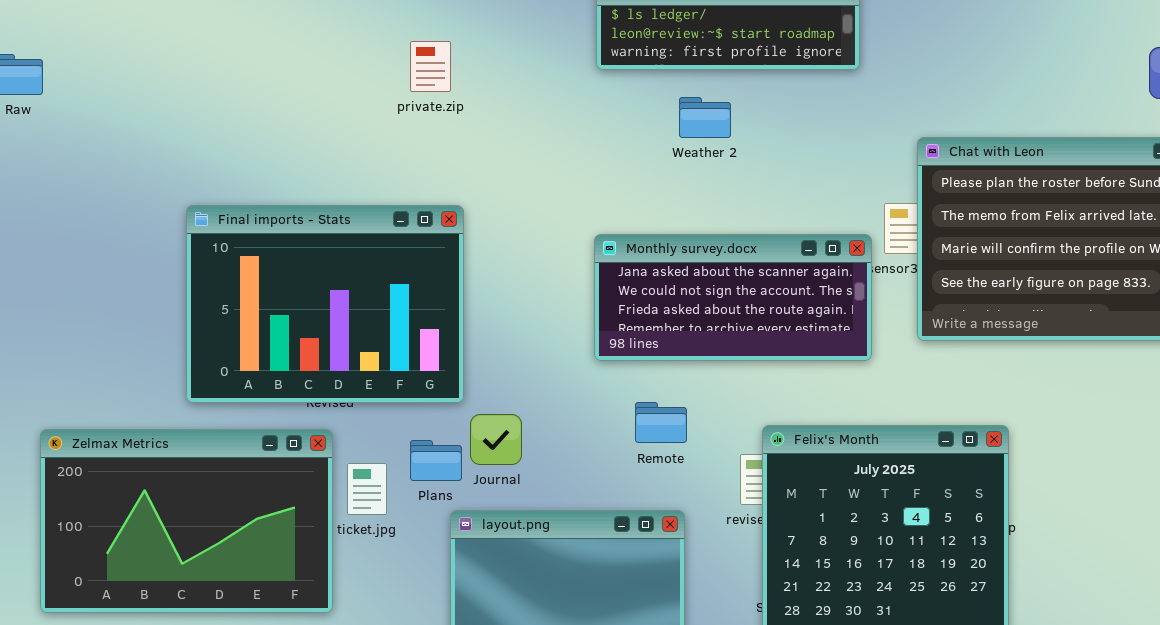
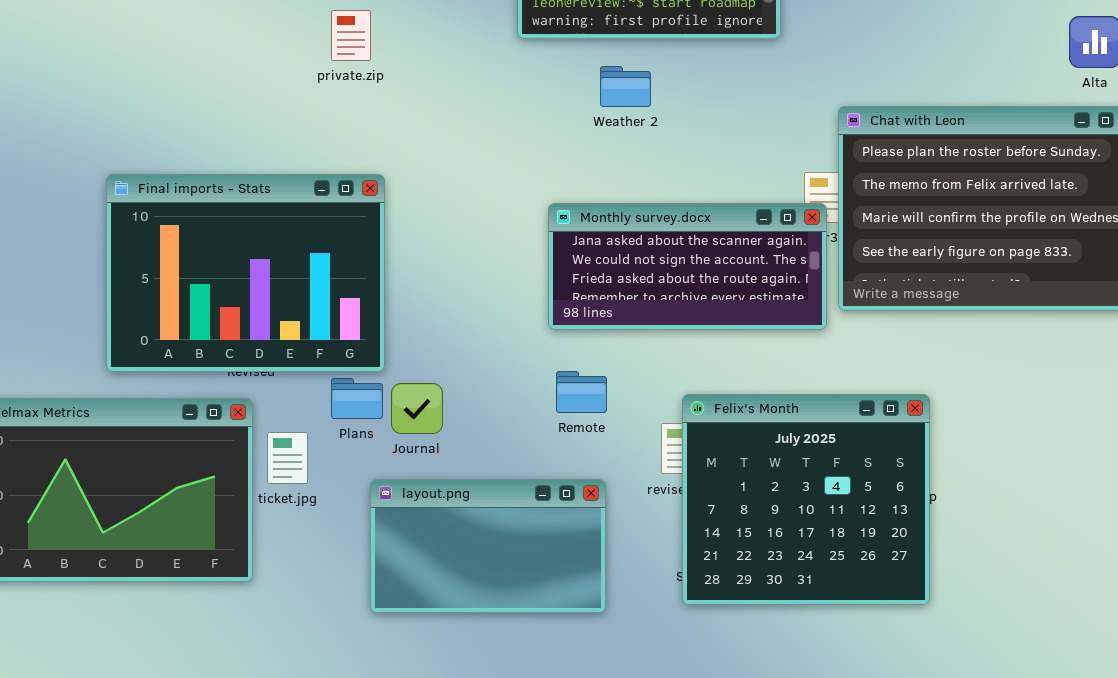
Monthly survey.docx: [594,234,872,361] -> [548,203,827,330], moved
Plans: [410,440,462,481] -> [331,378,383,419], moved

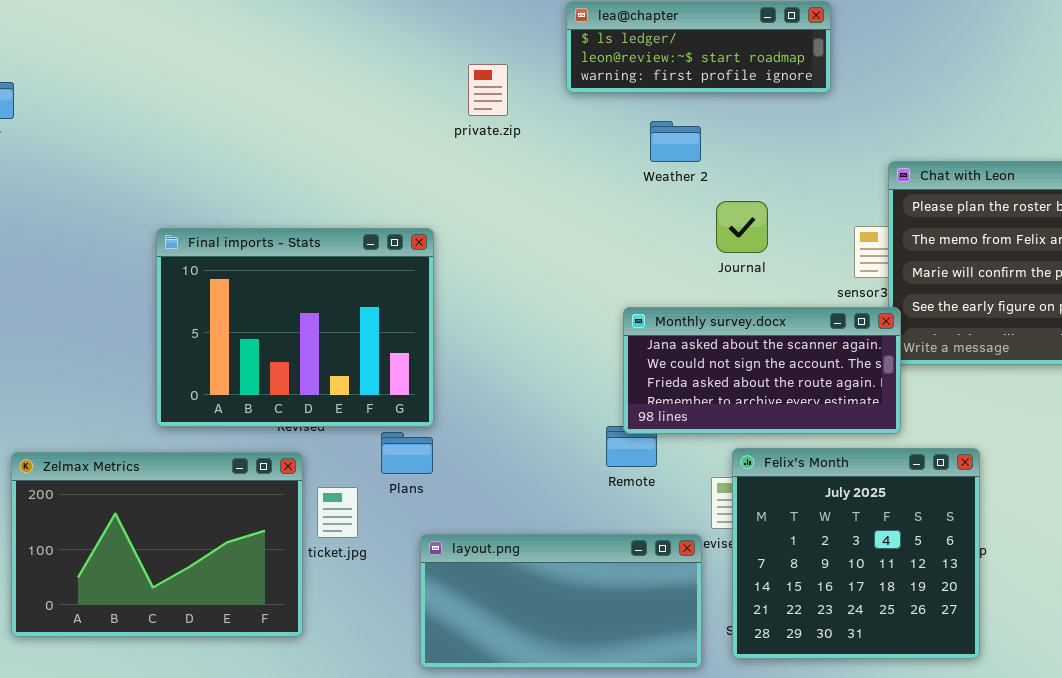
private.zip: [331,10,371,61] -> [468,64,508,116], moved
Monthly survey.docx: [548,203,827,330] -> [623,307,901,434], moved
Journal: [391,383,443,434] -> [716,201,768,253], moved
layout.png: [370,479,606,613] -> [420,534,702,668], resized

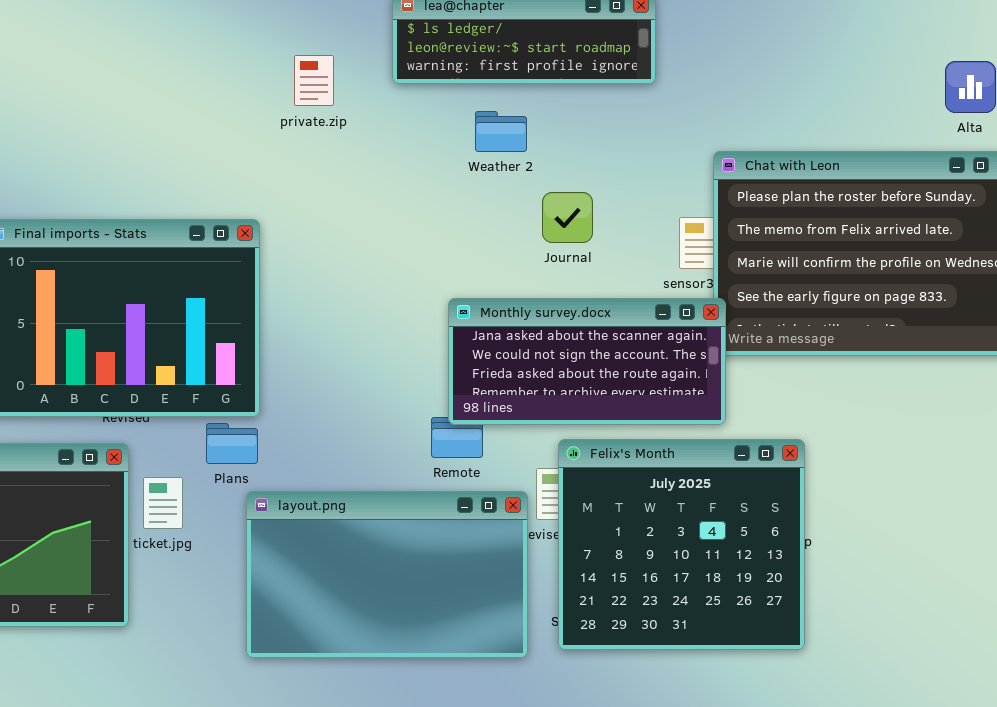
layout.png: [420,534,702,668] -> [246,491,528,658], resized

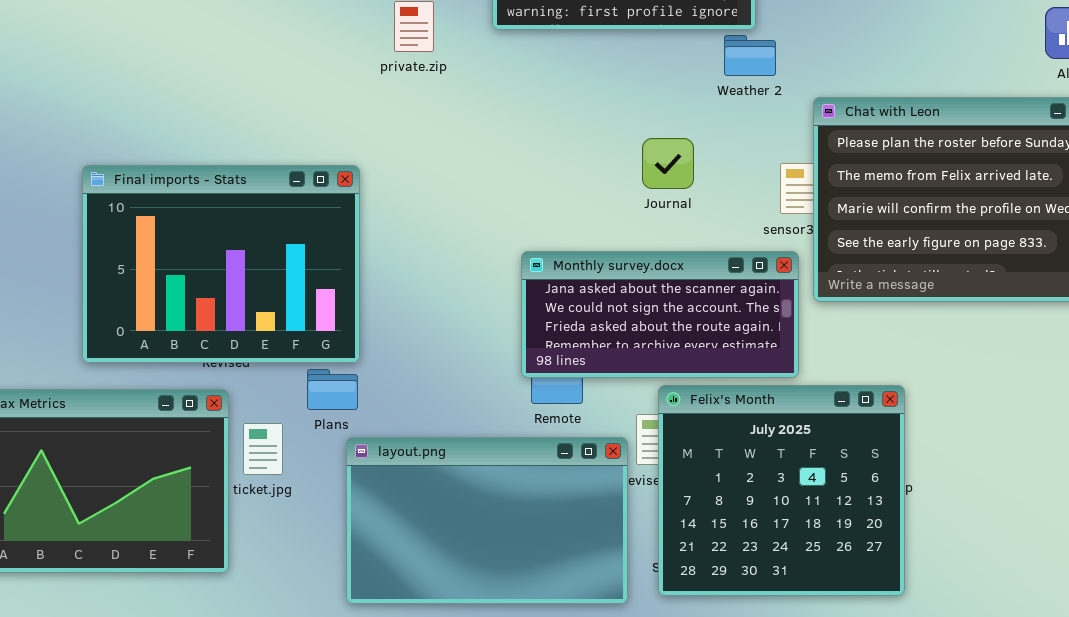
Weather 2: [475,111,527,152] -> [724,35,776,76], moved
Monthly survey.docx: [448,298,726,425] -> [521,251,799,378], moved

